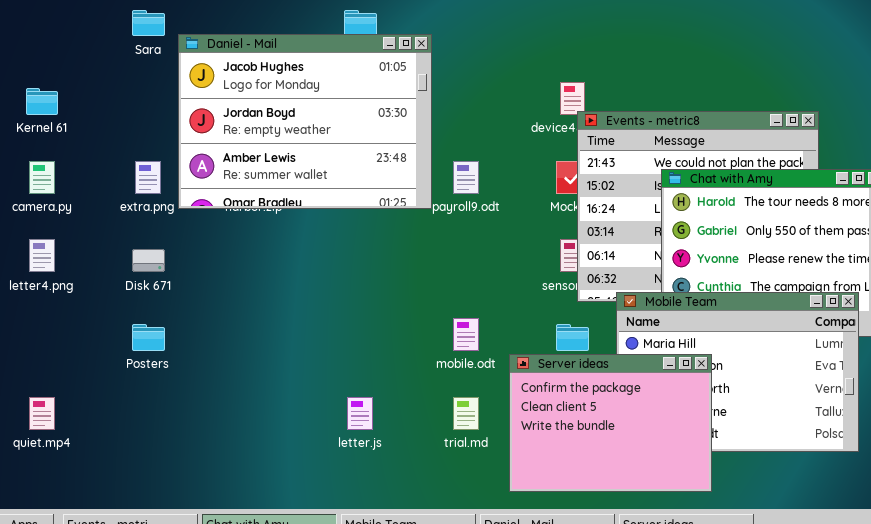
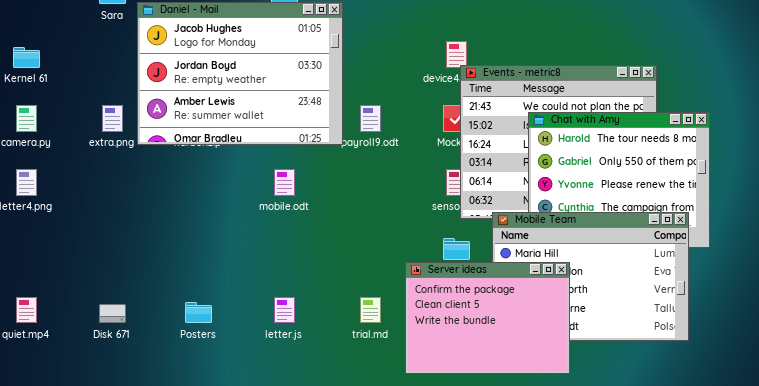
Disk 671: [132,249,165,272] -> [99,304,126,323], moved
mobile.odt: [453,318,479,351] -> [274,169,295,196], moved
Posters: [132,324,165,351] -> [185,302,212,323], moved

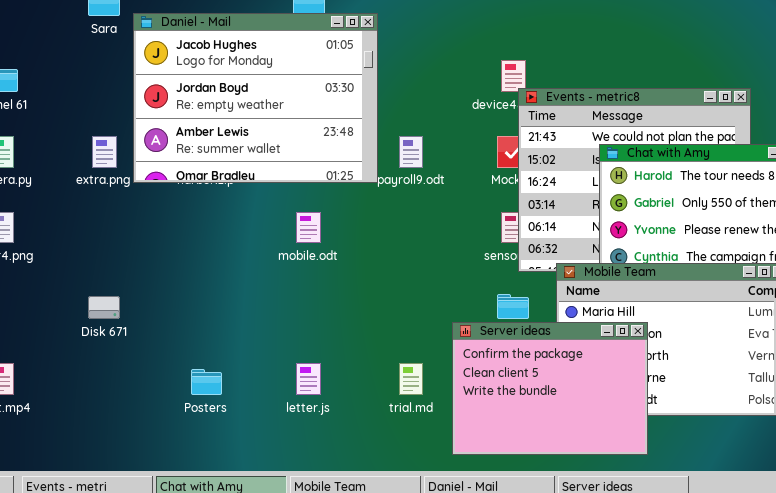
Disk 671: [99,304,126,323] -> [88,296,120,319], moved

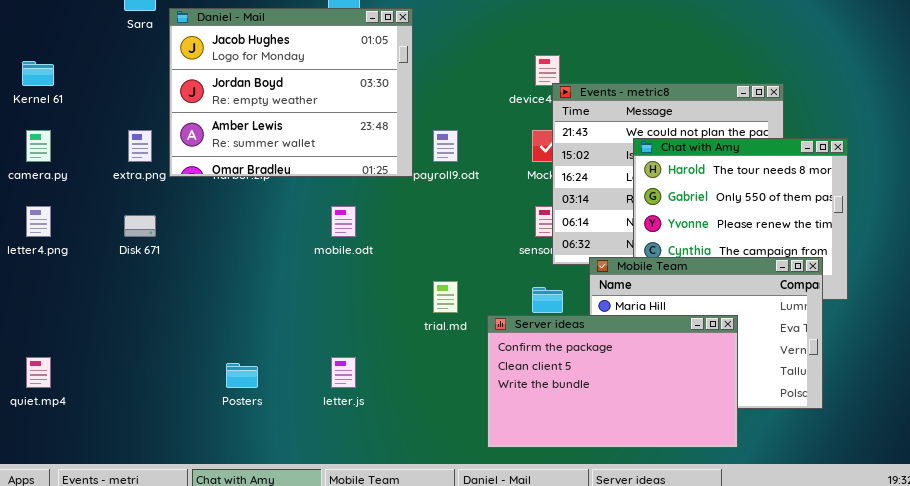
Disk 671: [88,296,120,319] -> [124,215,156,237], moved
Server ideas: [452,322,648,455] -> [487,315,738,448], resized
trial.md: [399,363,423,395] -> [433,281,458,313], moved

